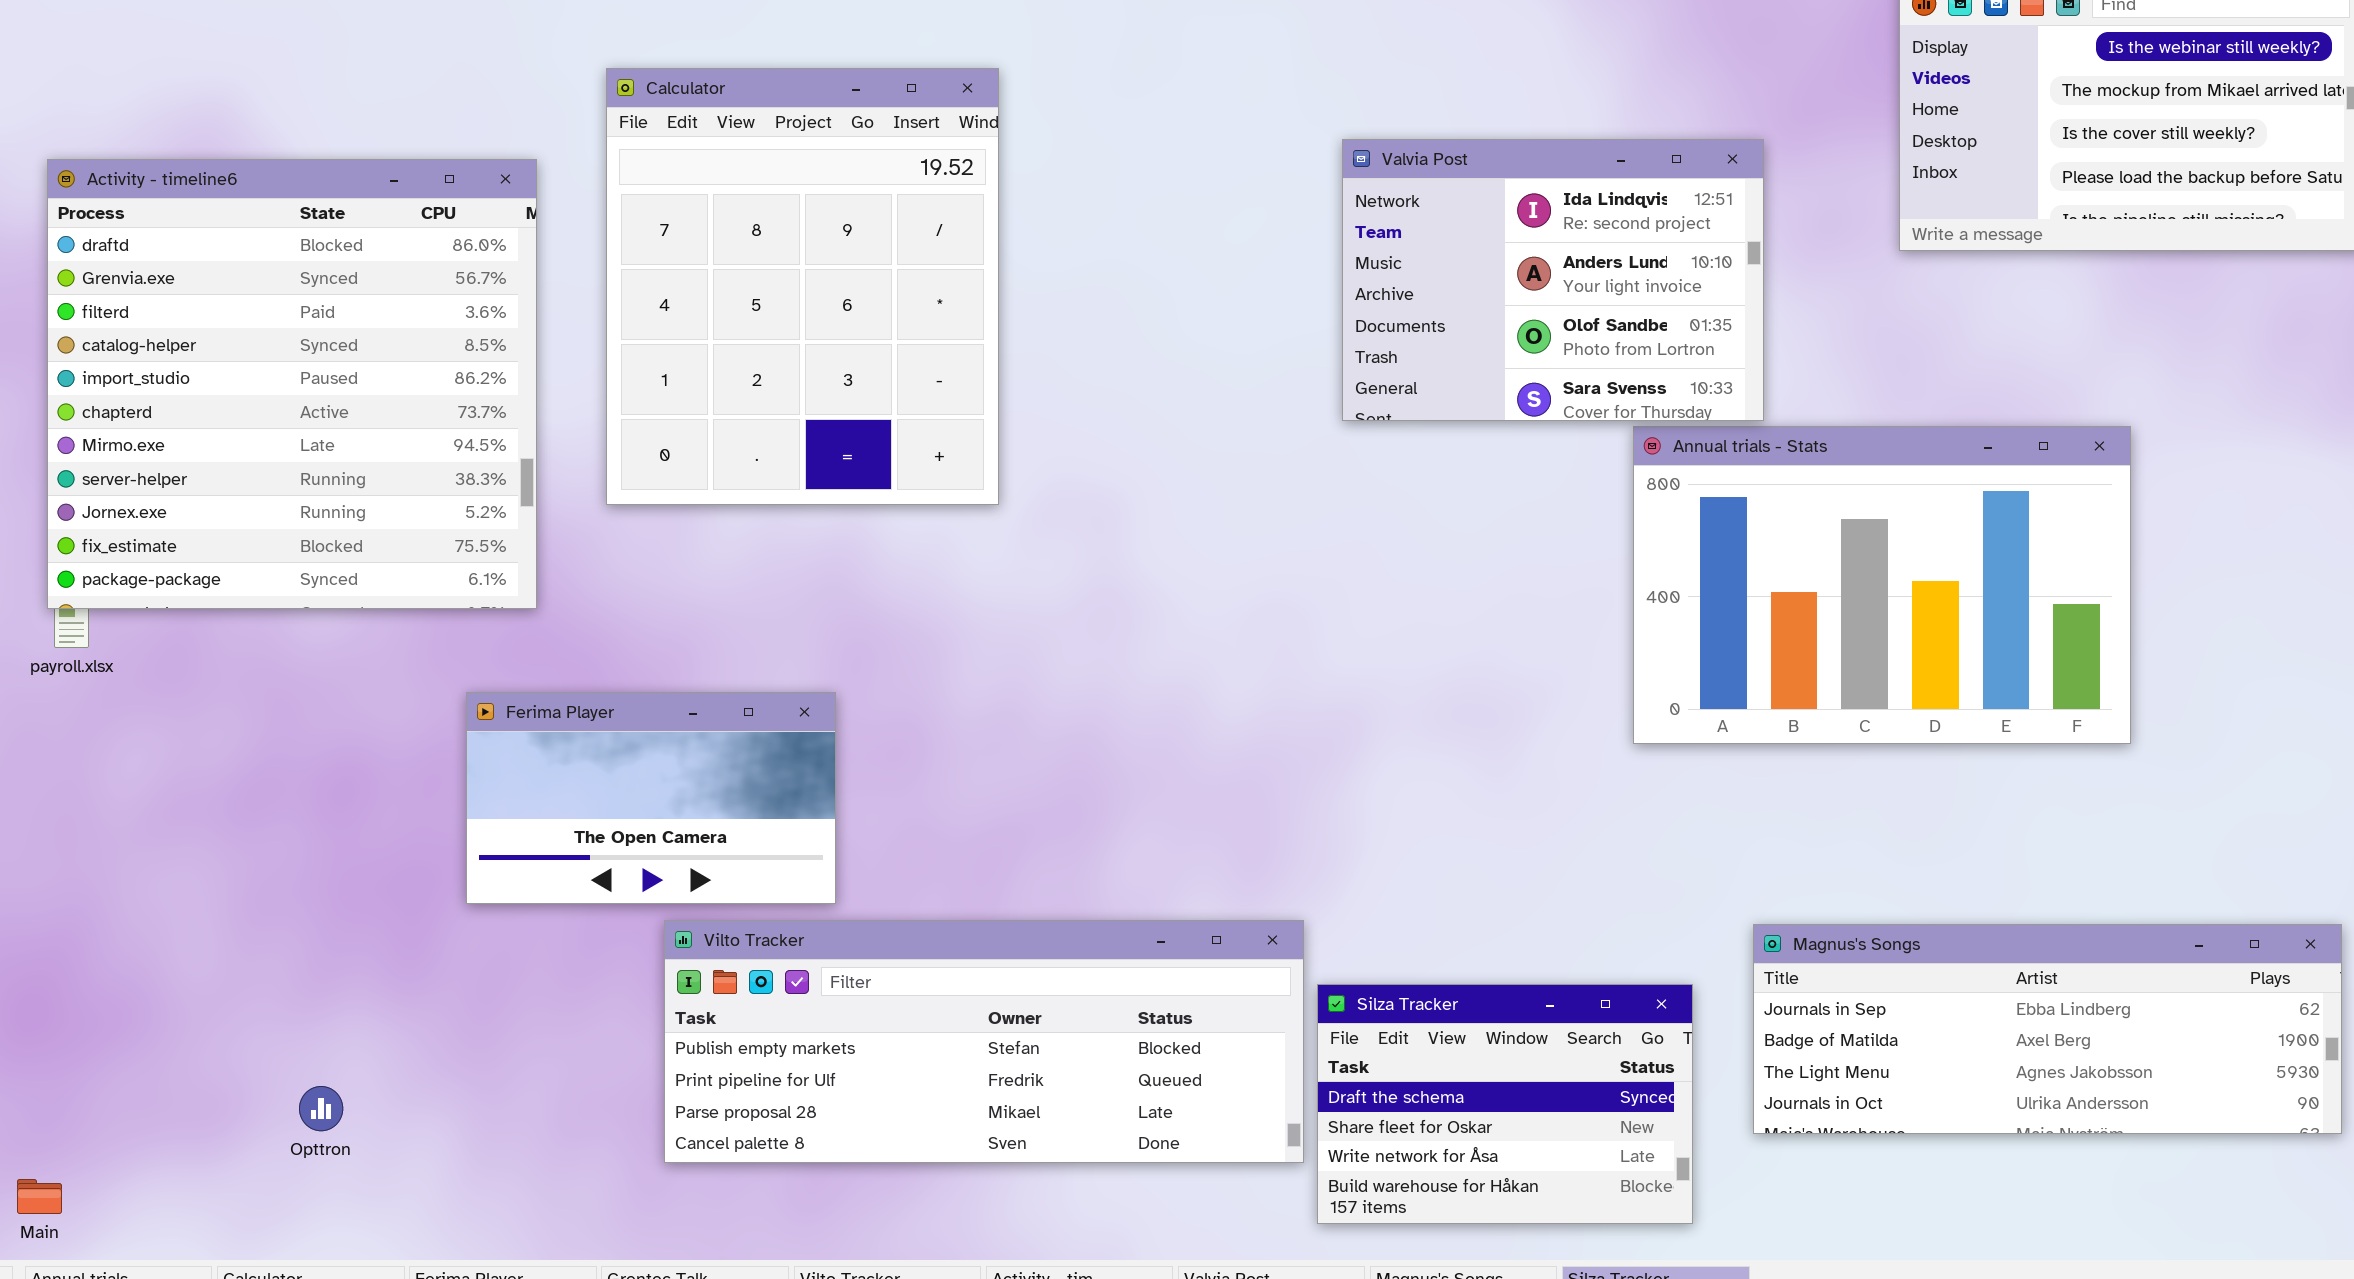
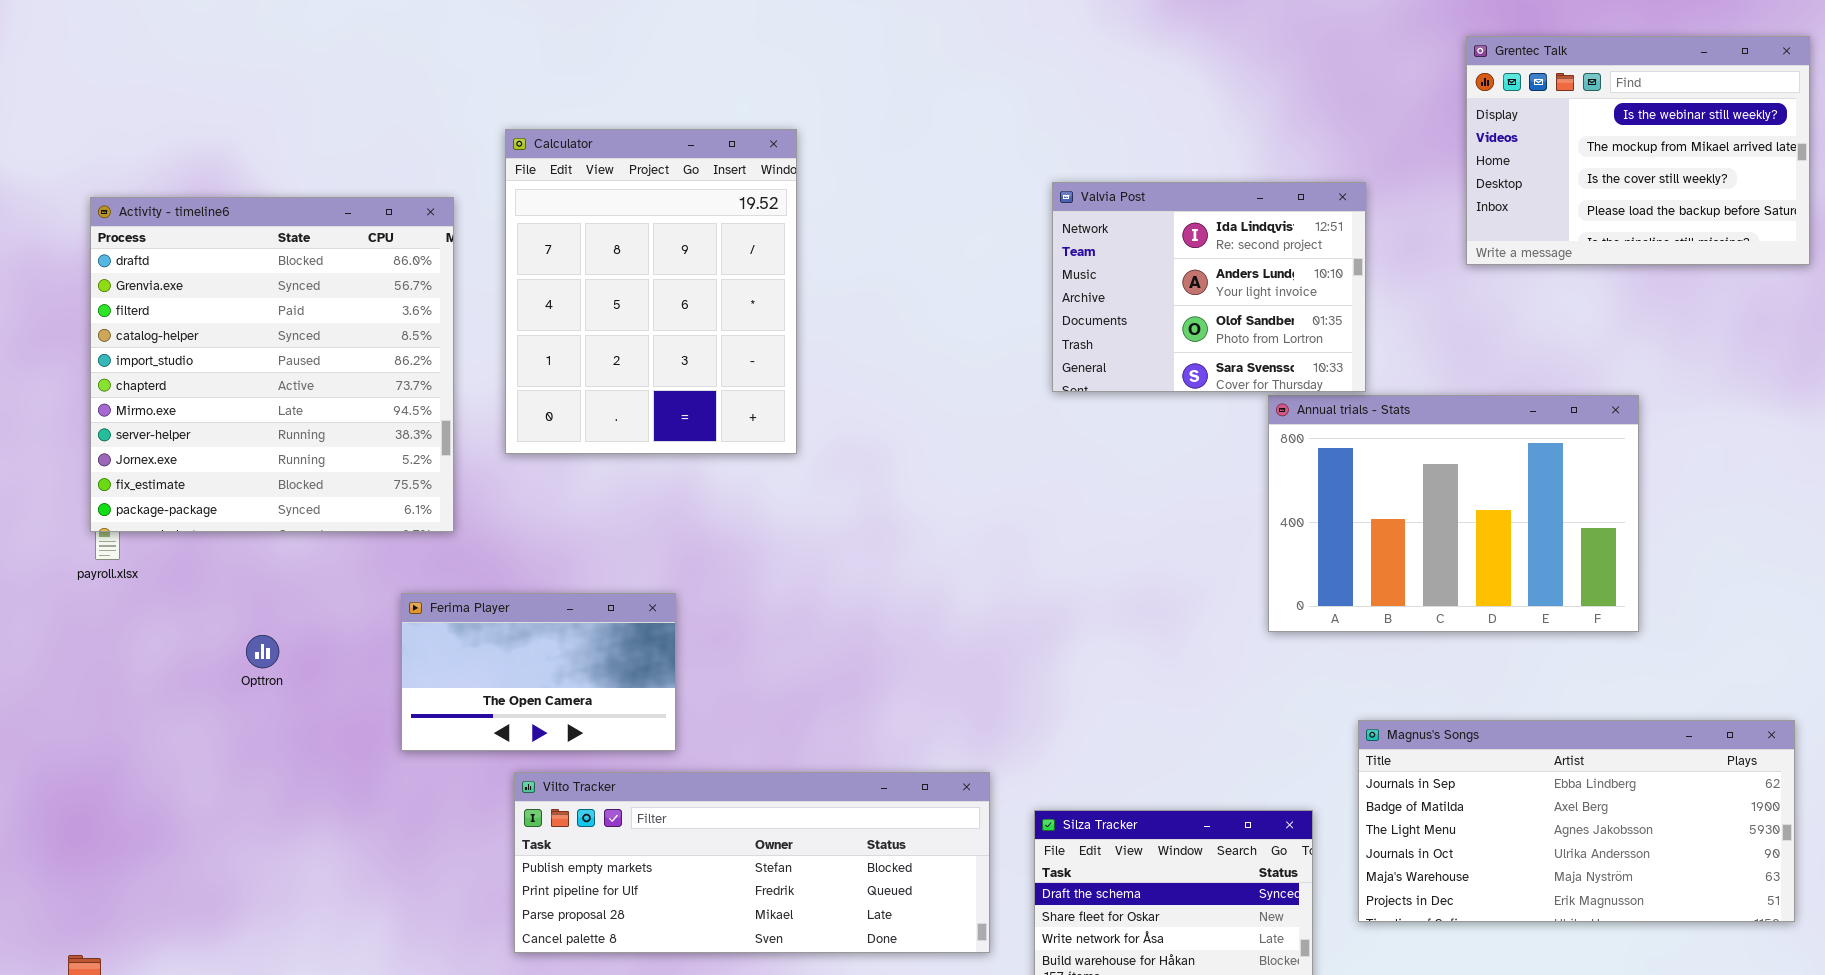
Vilto Tracker: [664,920,1304,1163] -> [514,772,990,953], moved
Magnus's Songs: [1753,924,2342,1134] -> [1358,720,1795,922], resized
Opttron: [299,1086,343,1131] -> [246,635,279,668], moved

